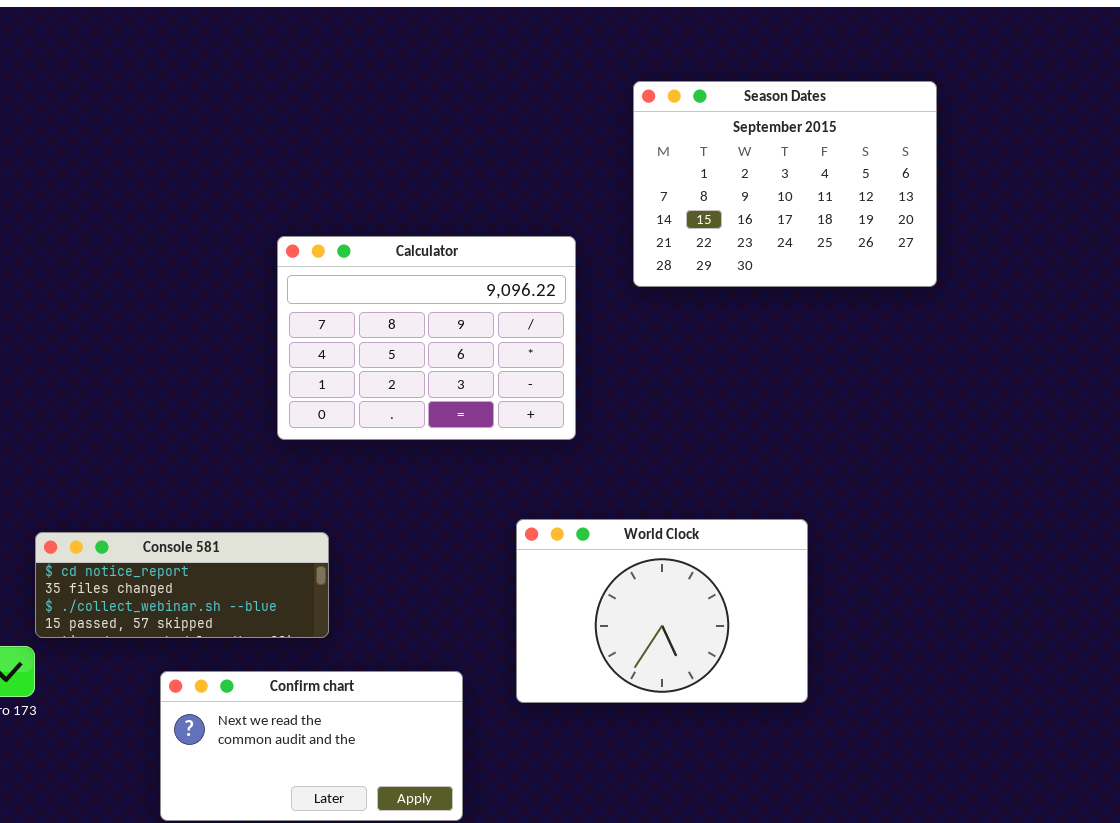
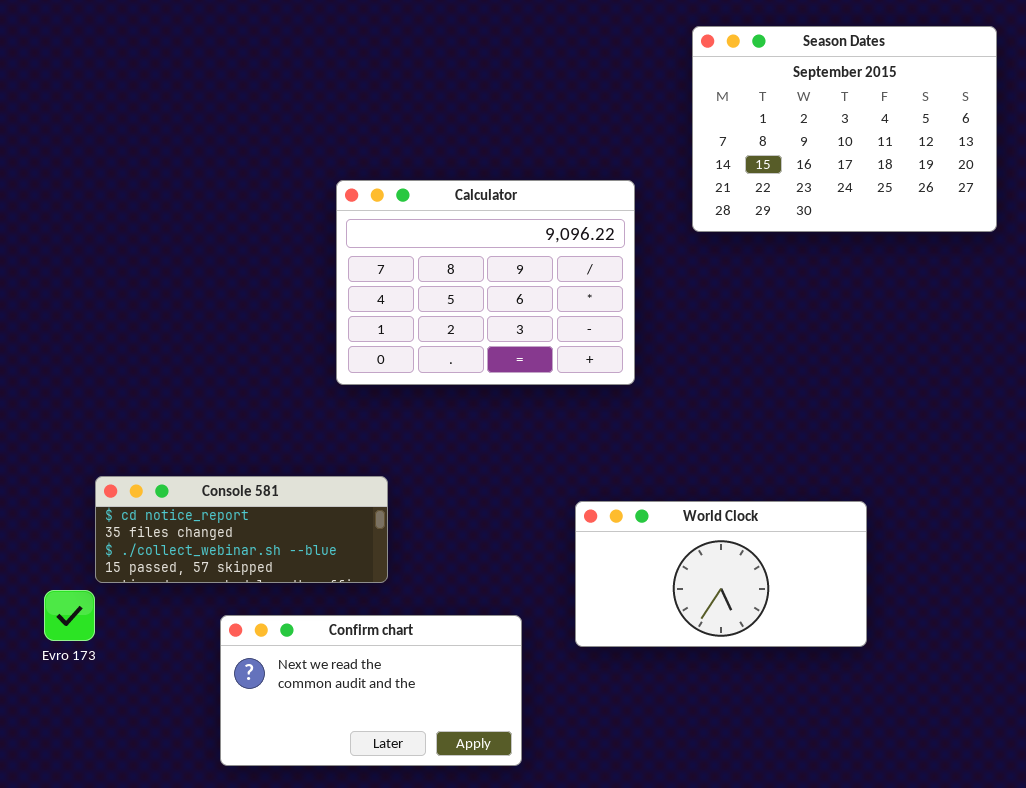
World Clock: [516,519,808,703] -> [575,501,867,647], resized

